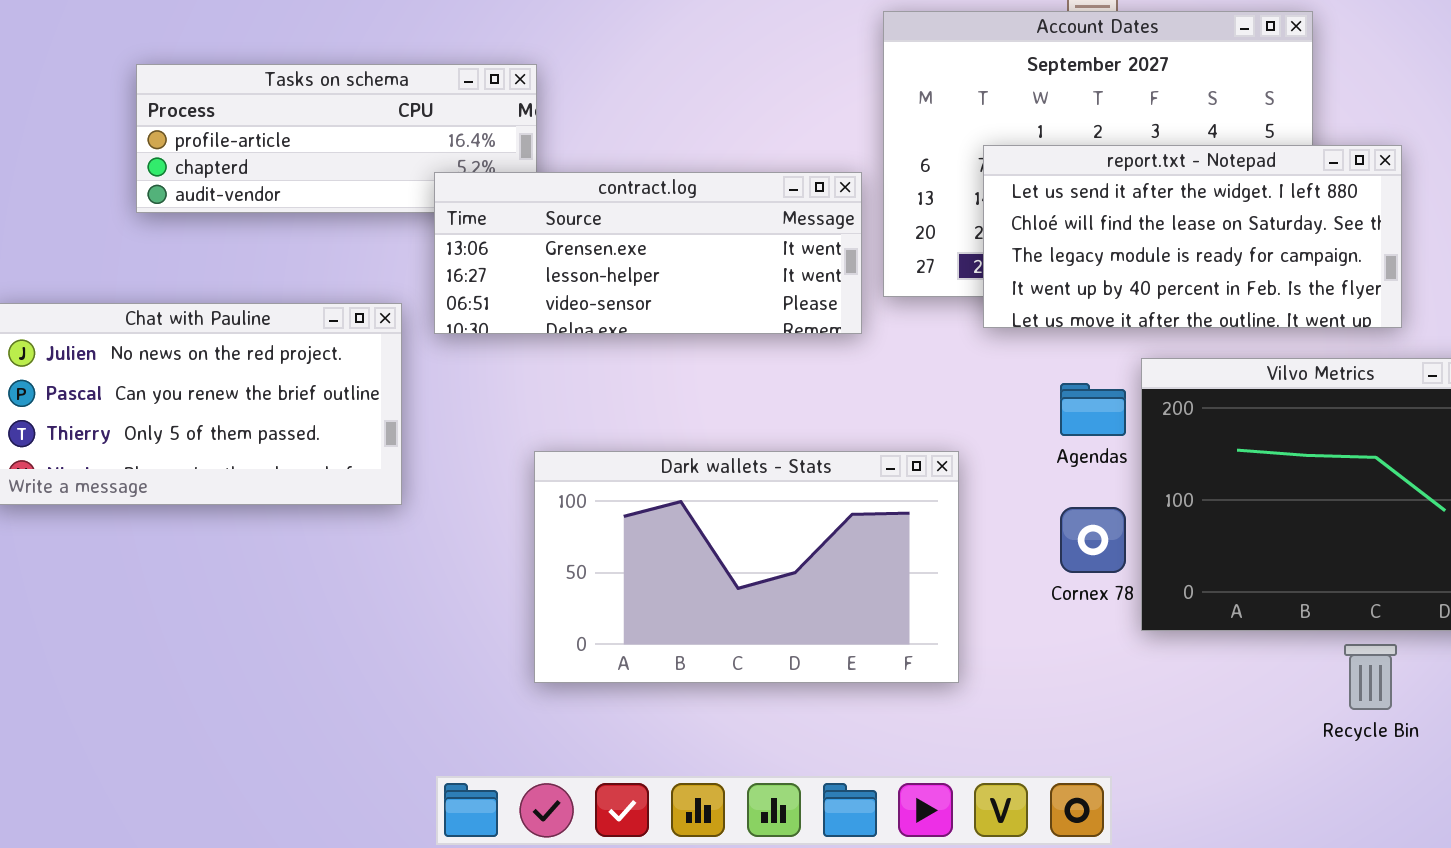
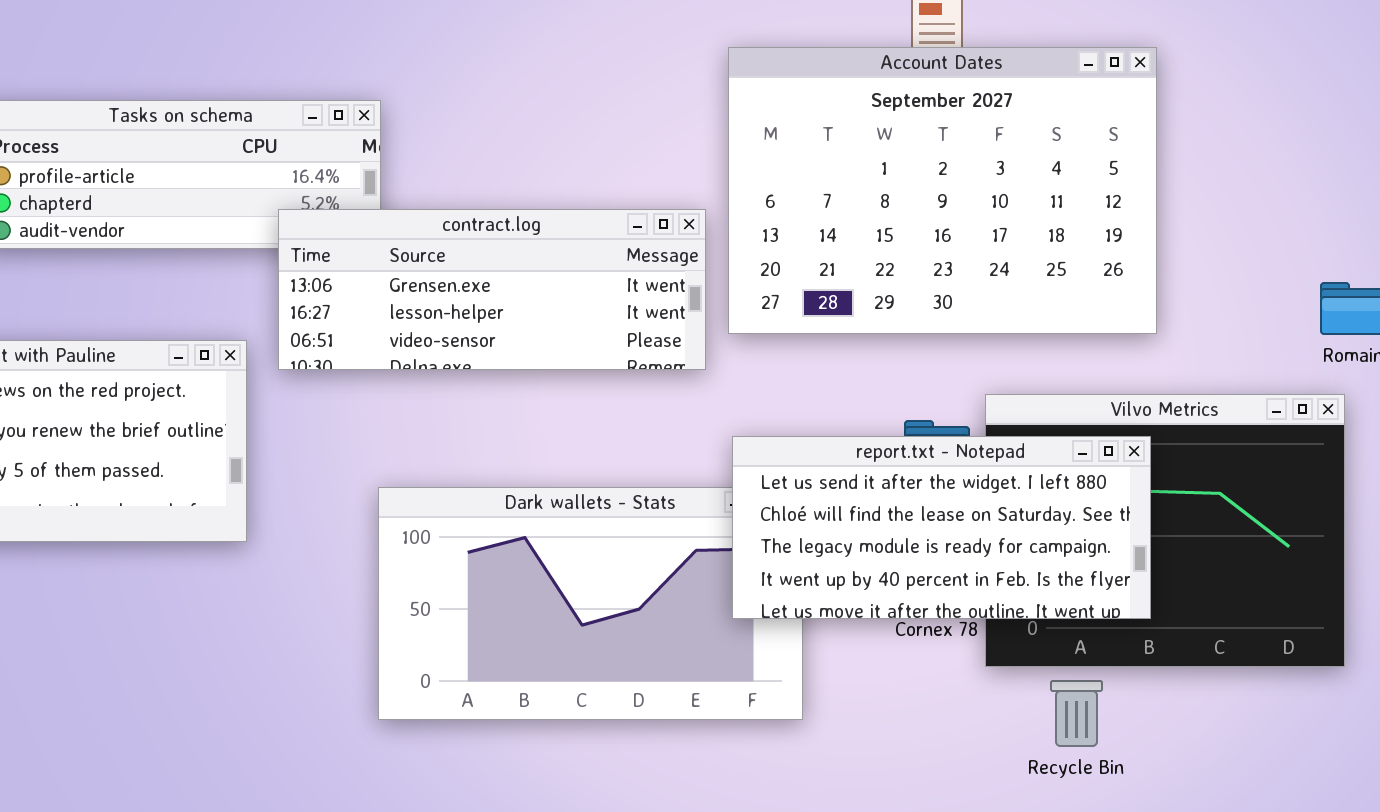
report.txt - Notepad: [983,145,1402,328] -> [732,436,1151,619], moved
Recycle Bin: [1344,644,1397,710] -> [1050,680,1103,747], moved

